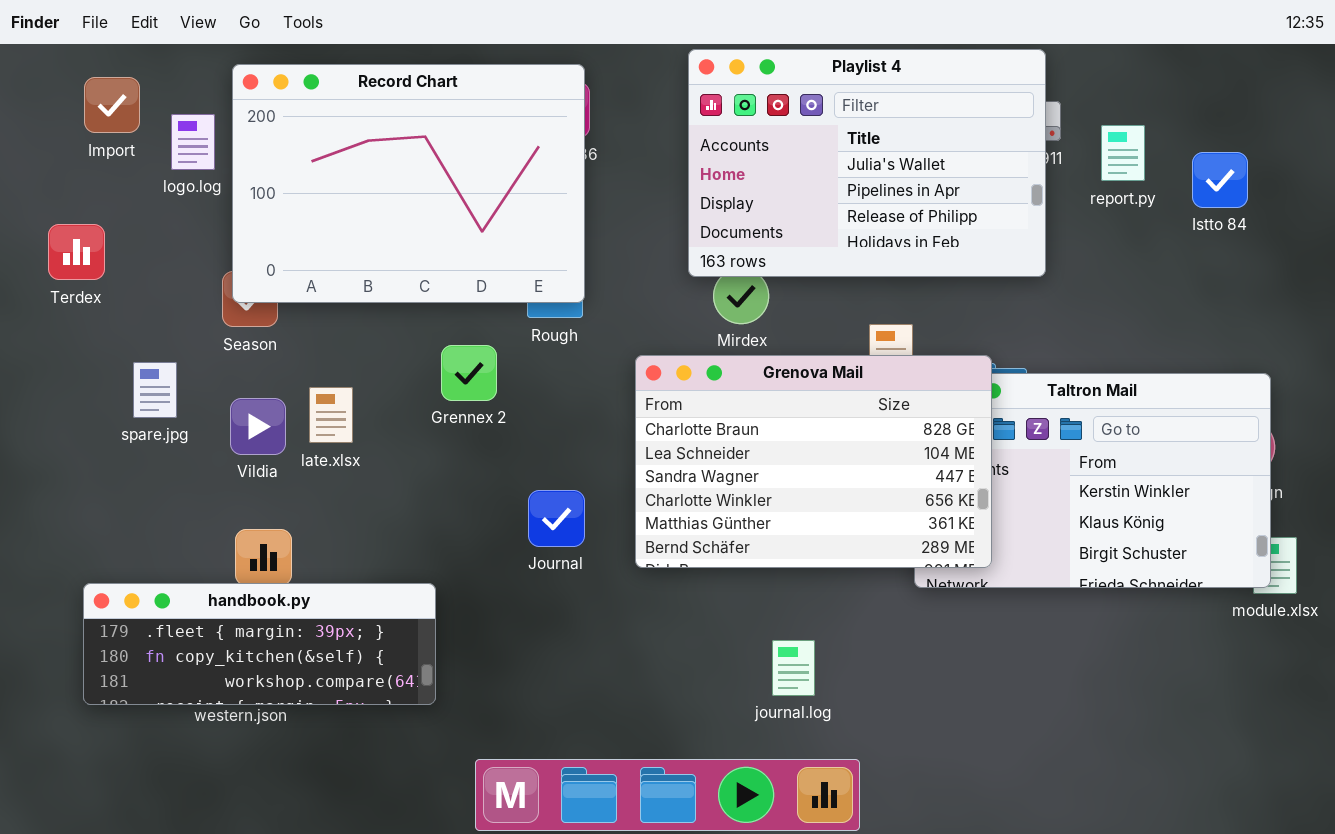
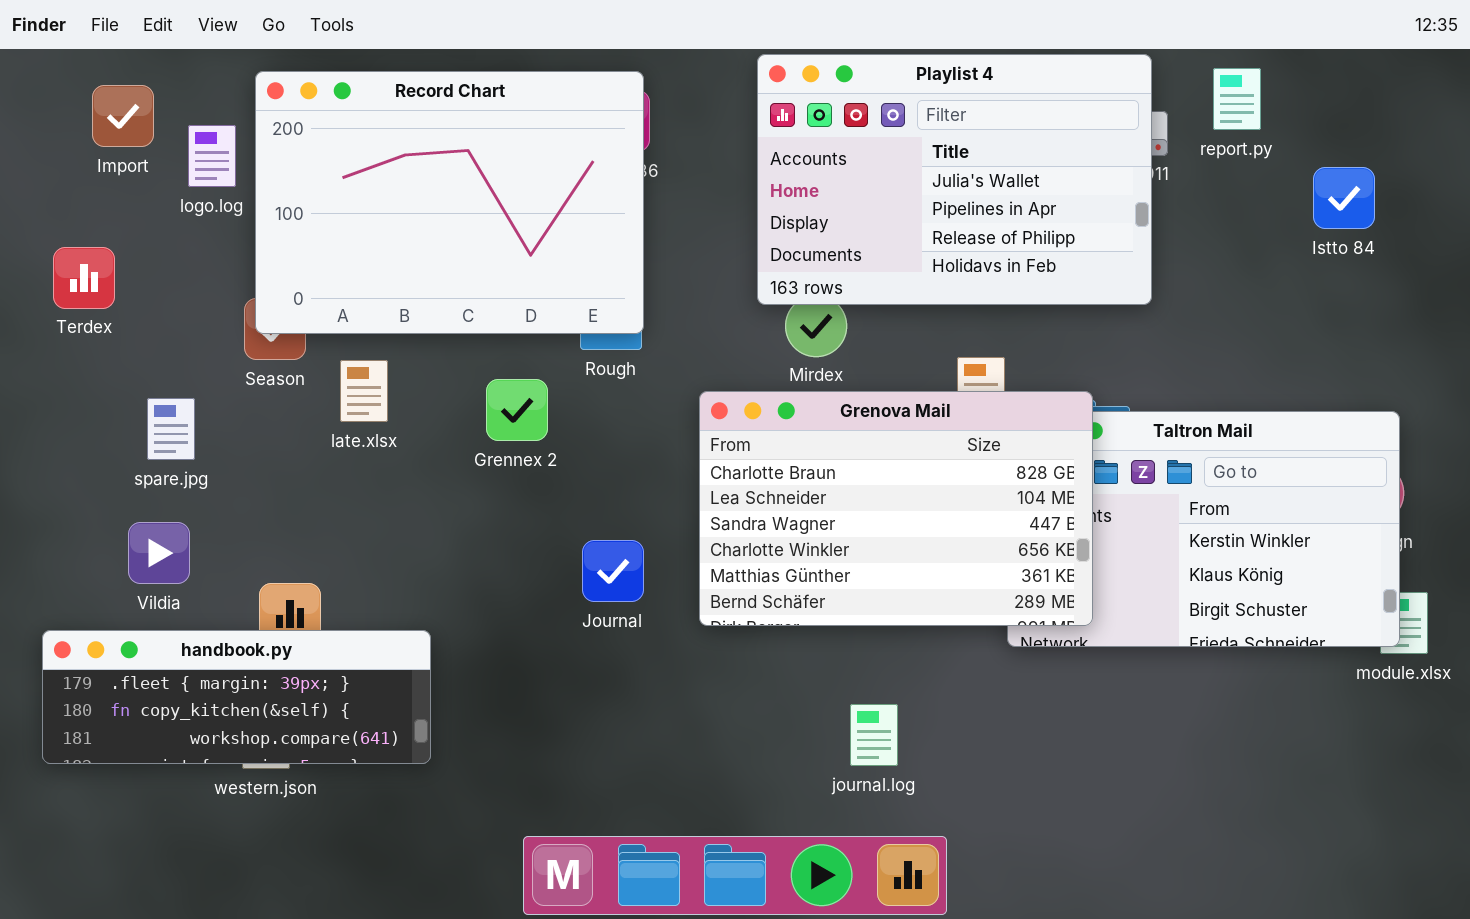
report.py: [1101,125,1145,181] -> [1213,68,1261,130], moved
late.xlsx: [309,387,353,443] -> [340,360,388,422], moved
Vildia: [230,398,286,455] -> [128,522,190,584], moved
handbook.py: [83,583,436,705] -> [42,630,431,764], moved

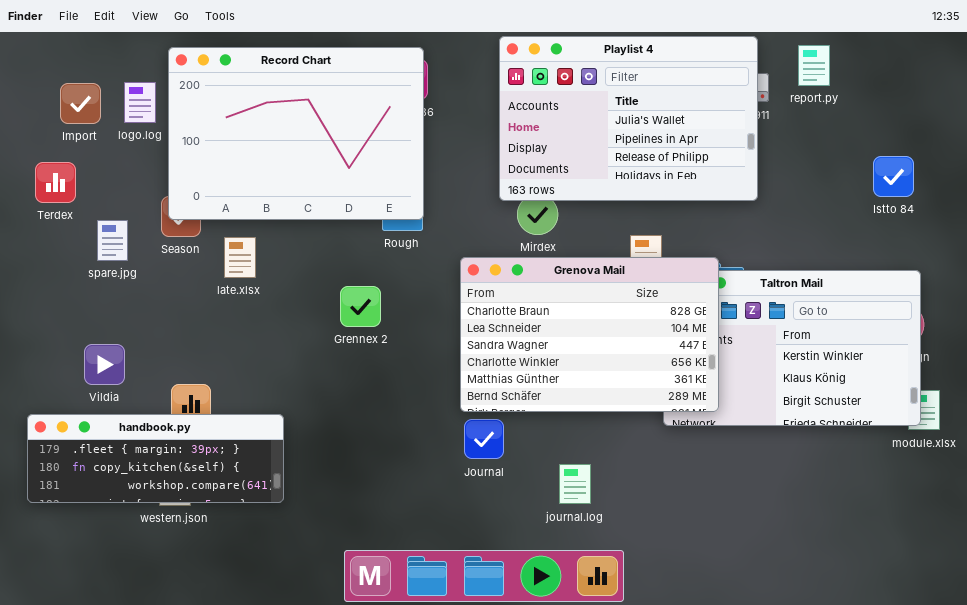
Import: [92,85,154,147] -> [60,83,101,124], moved
Istto 84: [1313,167,1375,229] -> [873,156,914,197], moved
Grennex 2: [486,379,548,441] -> [340,286,381,327], moved
spare.jpg: [147,398,195,460] -> [97,220,128,261], moved
Journal: [582,540,644,602] -> [464,419,504,459], moved

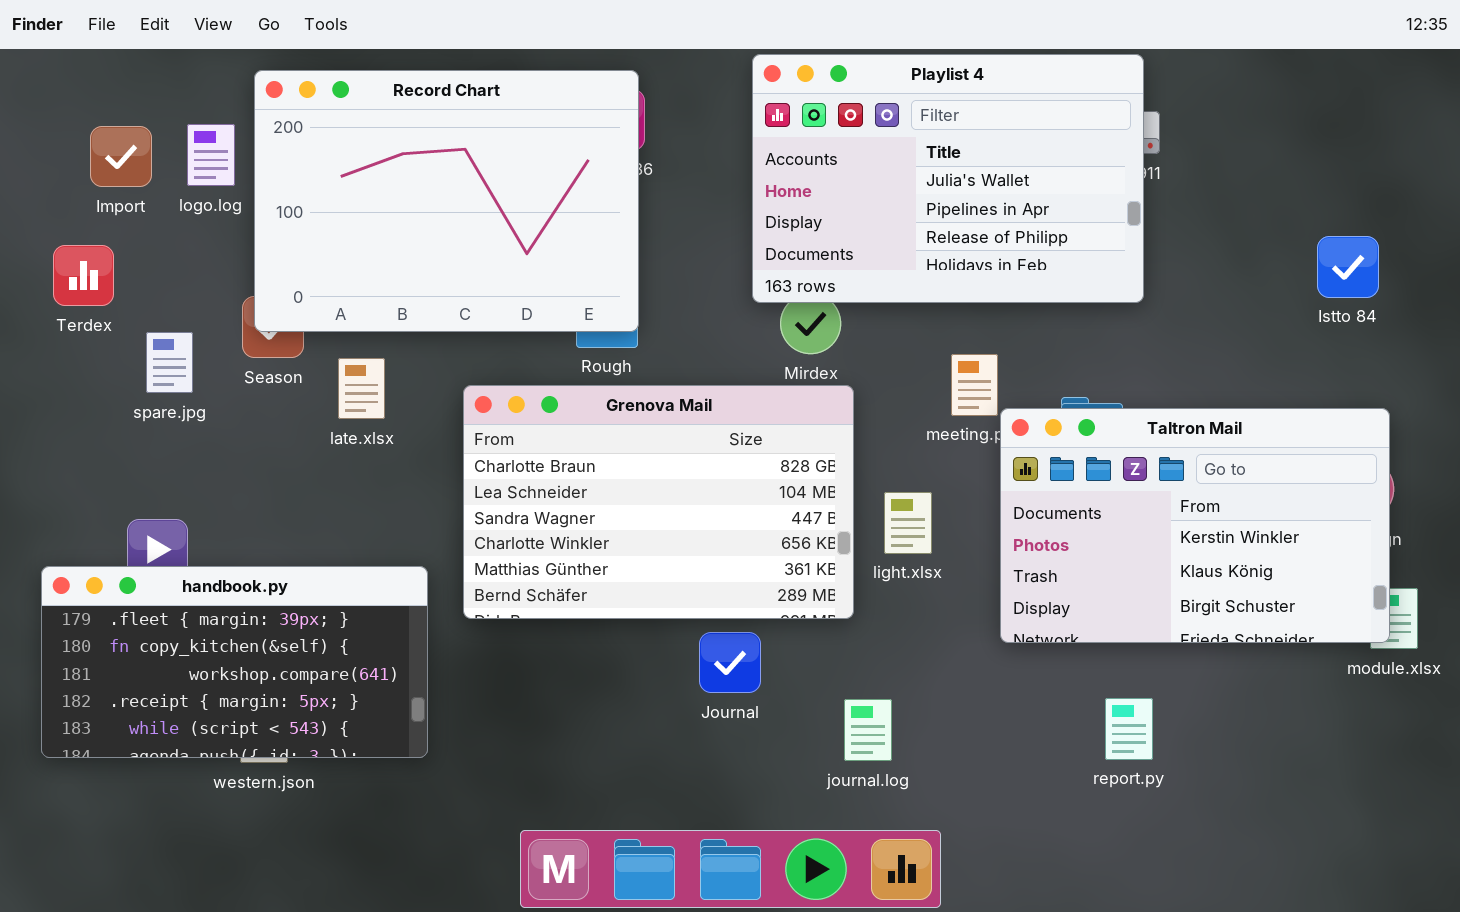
report.py: [798,45,830,86] -> [1105,698,1153,760], moved
Grenova Mail: [460,257,719,412] -> [463,385,854,619], moved
handbook.py: [27,414,284,503] -> [41,566,428,758], resized

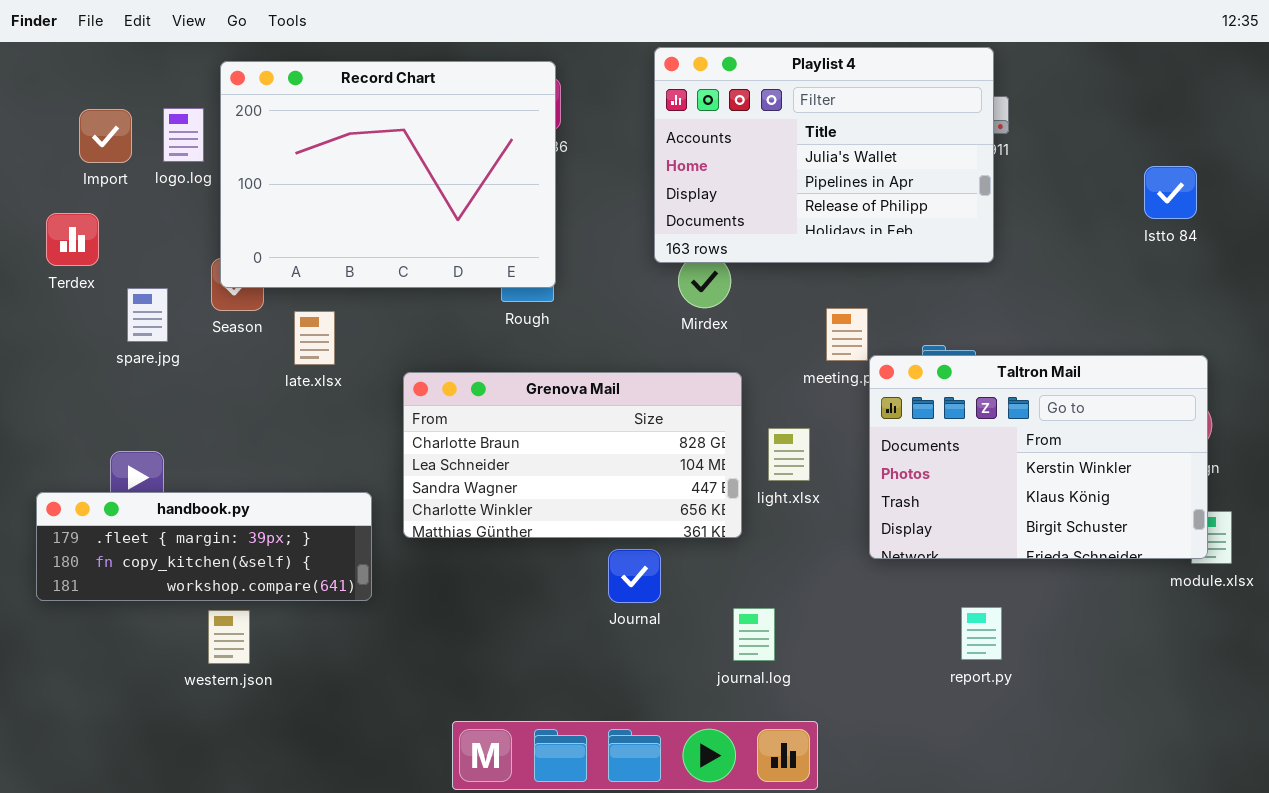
Istto 84: [1317,236,1379,298] -> [1144,166,1197,219], moved
Grenova Mail: [463,385,854,619] -> [403,372,742,538], resized
handbook.py: [41,566,428,758] -> [36,492,372,601], resized

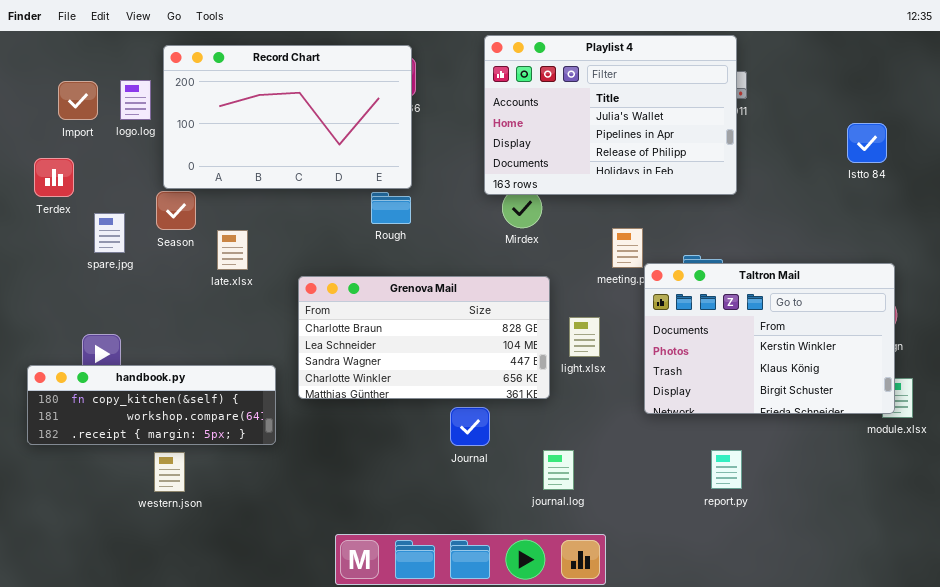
Record Chart: [220,61,556,288] -> [163,45,412,189], resized
handbook.py: [36,492,372,601] -> [27,365,276,445], scrolled down 1 row

